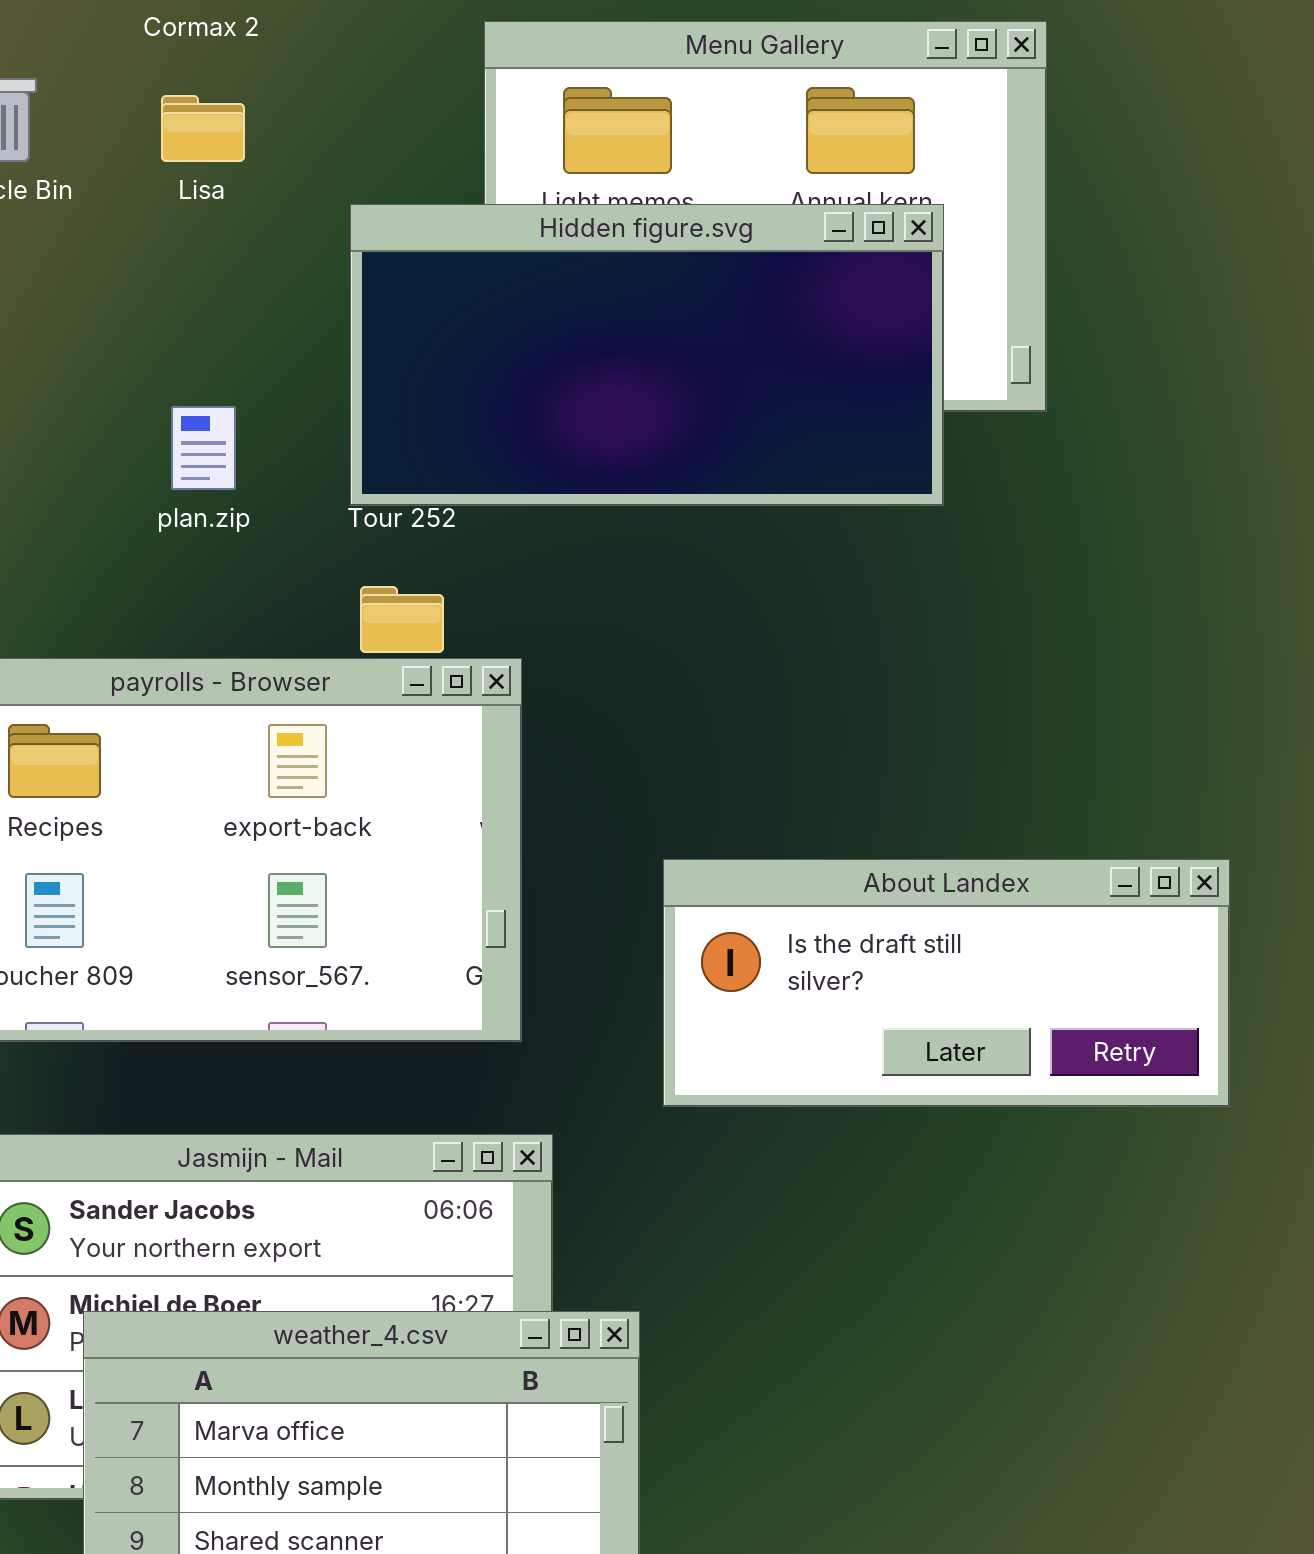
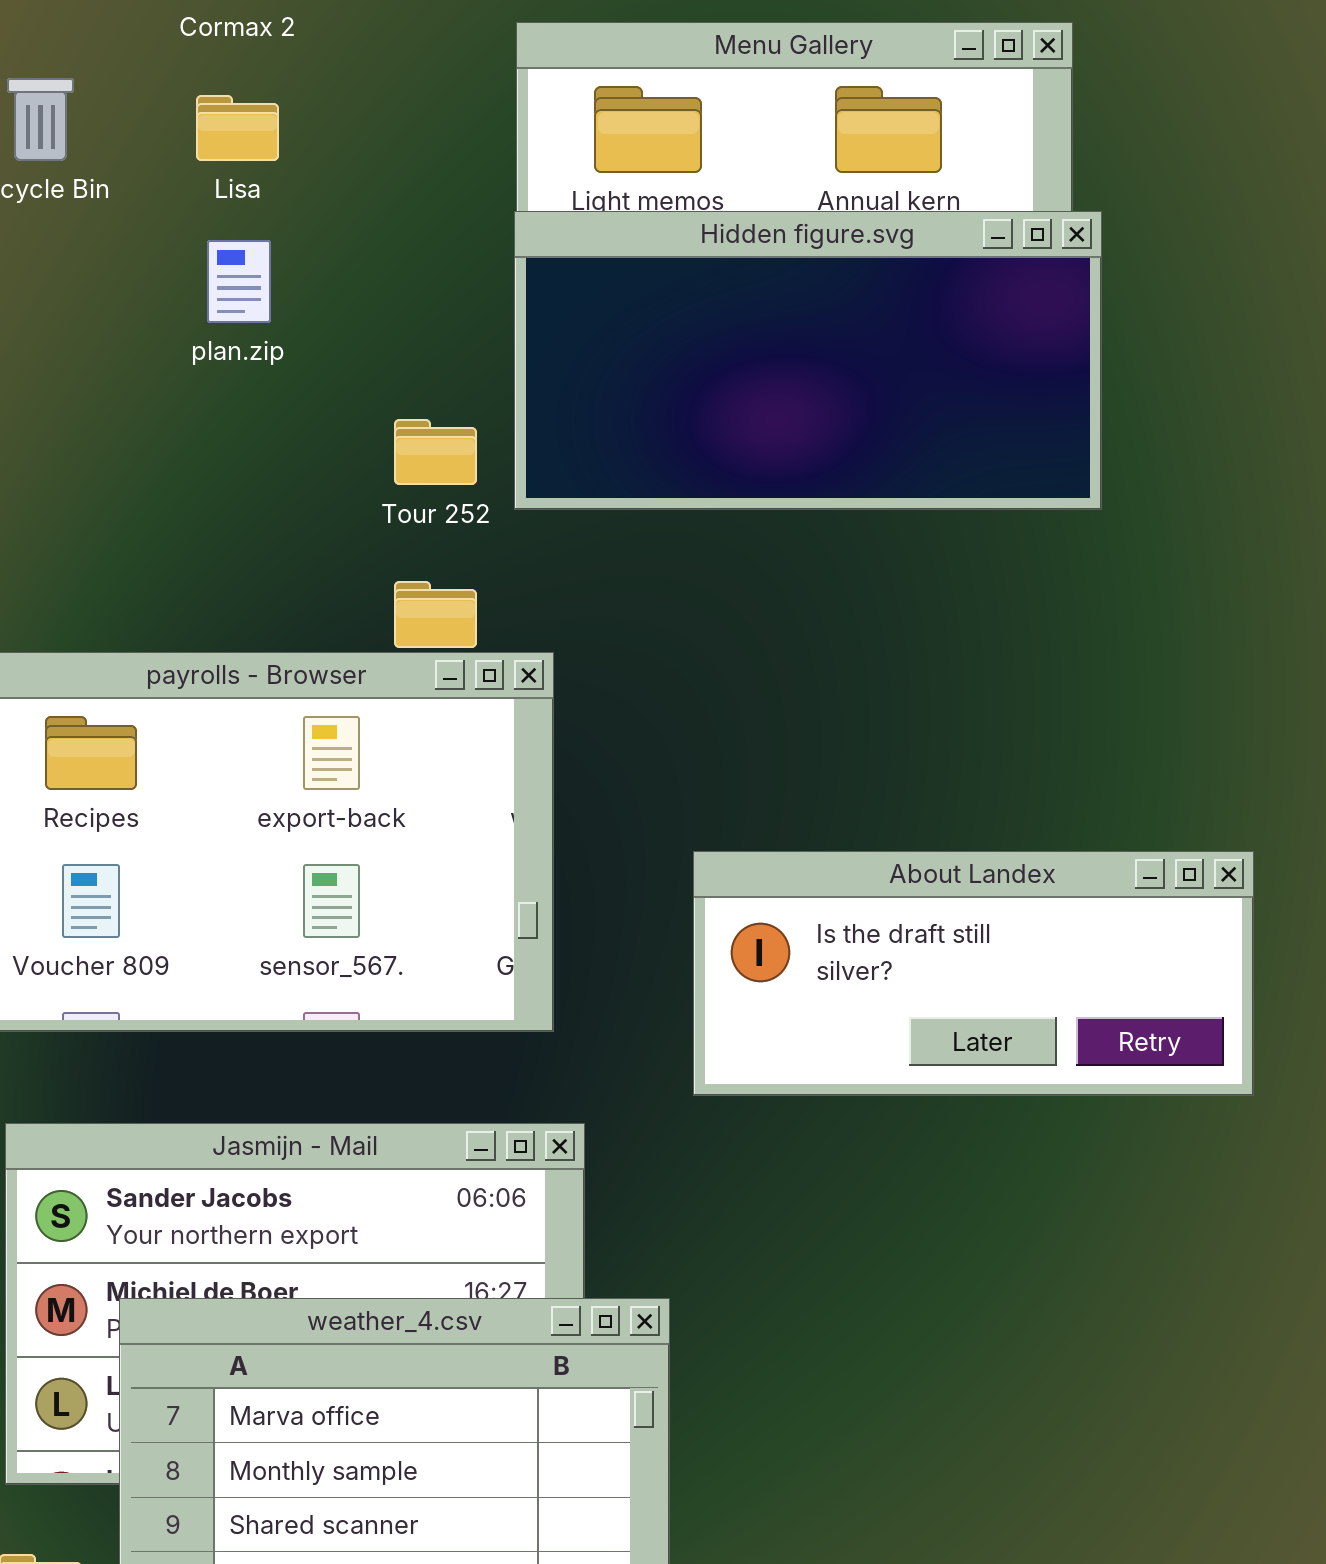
Hidden figure.svg: [350,204,944,506] -> [514,211,1102,510], moved
plan.zip: [171,406,236,490] -> [207,240,271,323], moved

